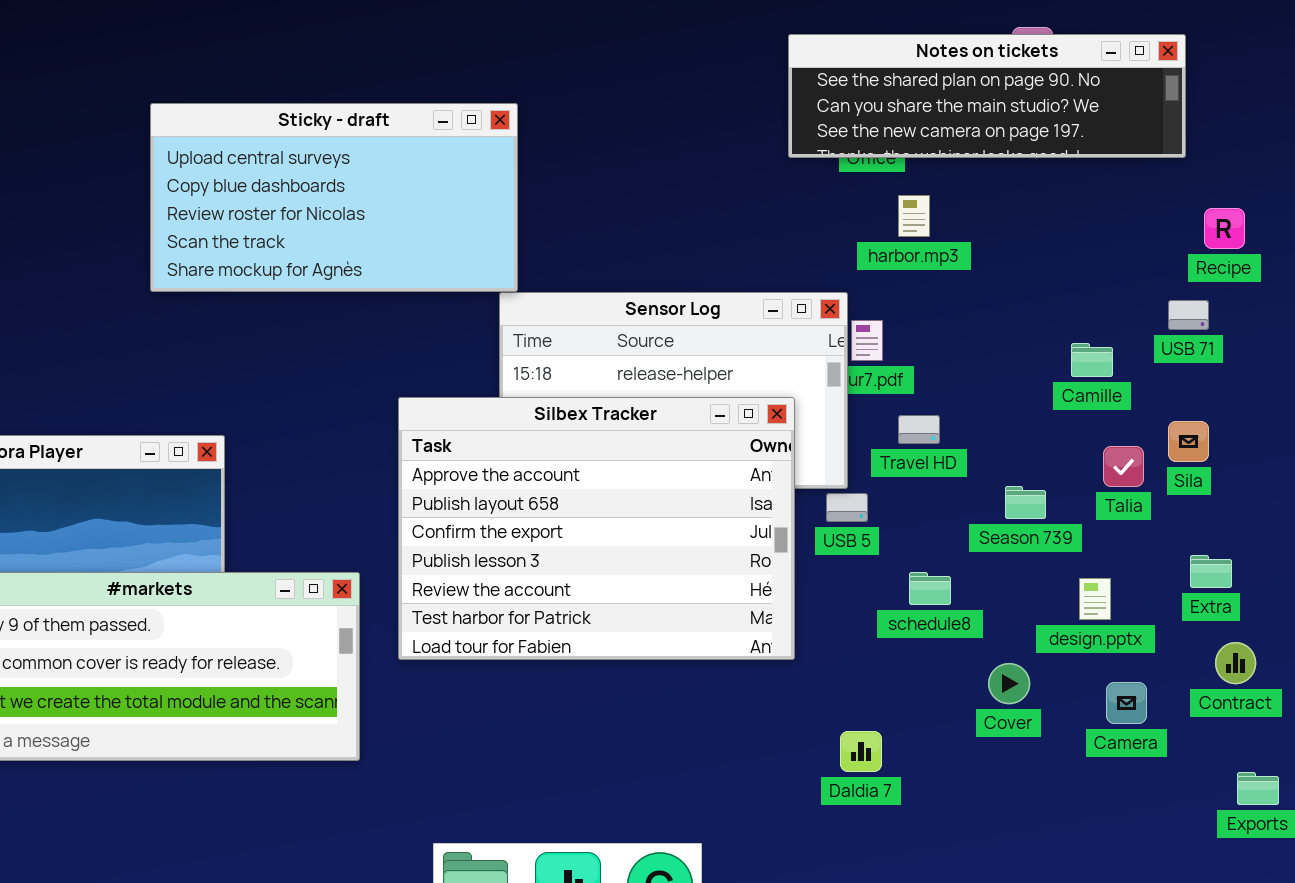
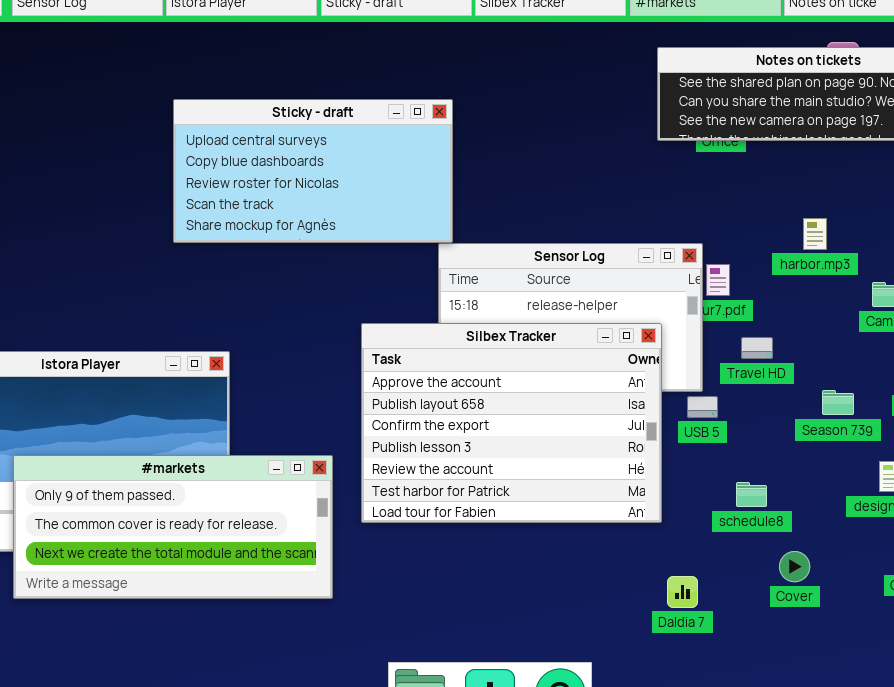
harbor.mp3: [898,195,930,237] -> [803,218,827,250], moved
schedule8: [909,572,951,605] -> [736,482,767,507], moved
Cover: [988,663,1030,704] -> [779,551,810,582], moved
Daldia 7: [840,731,882,772] -> [667,576,698,608], moved

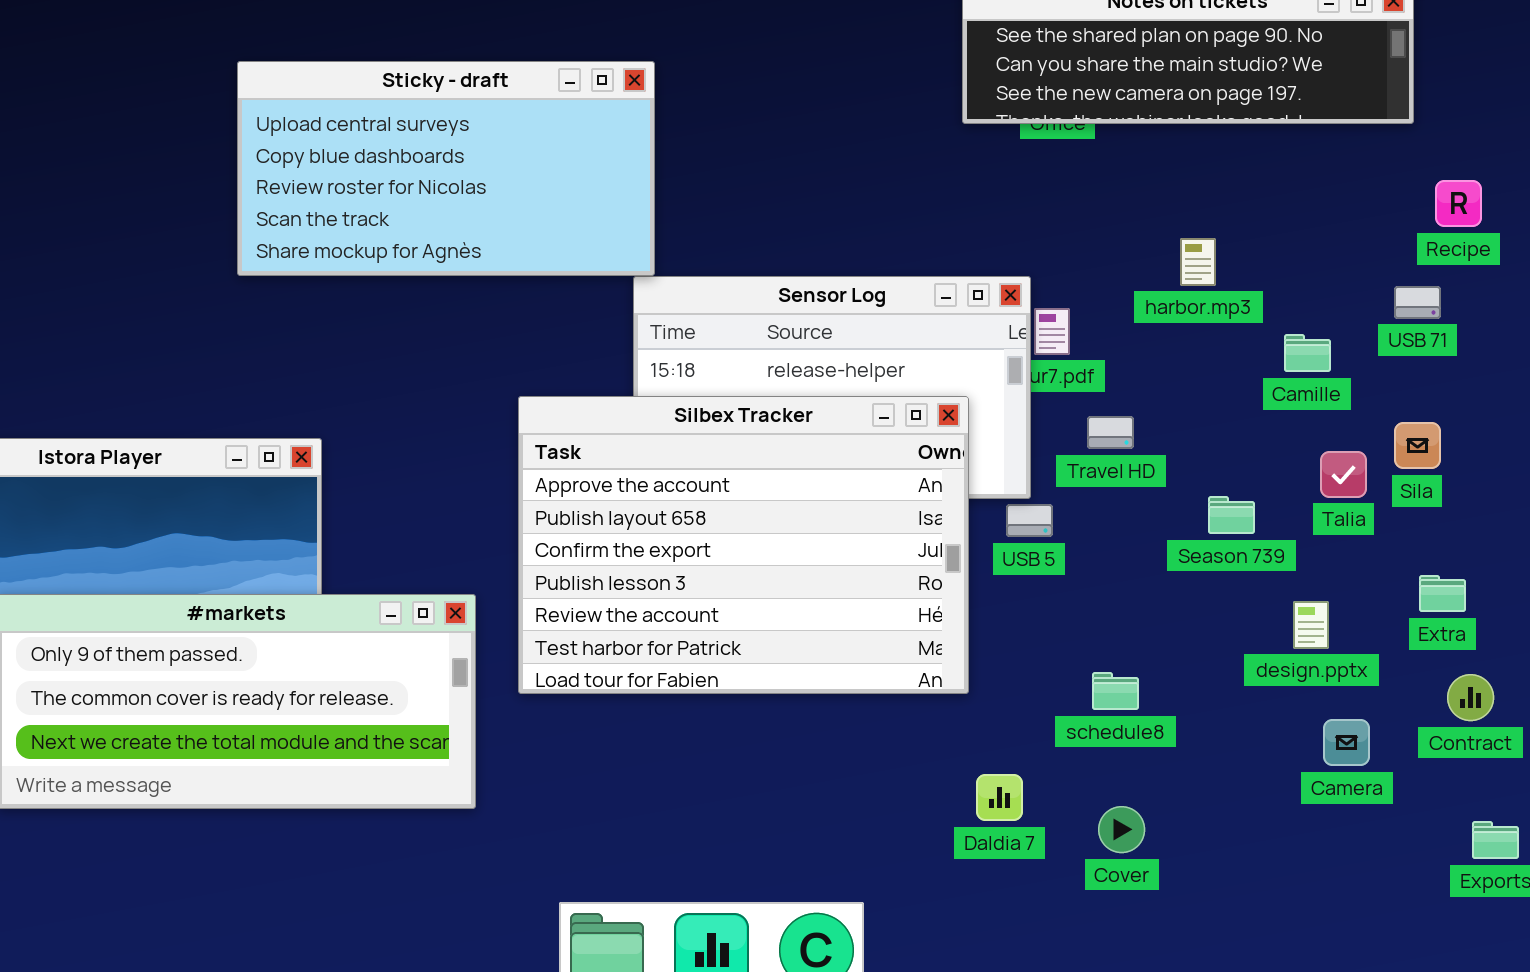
schedule8: [736,482,767,507] -> [1092,672,1139,710], moved
Cover: [779,551,810,582] -> [1098,806,1145,853], moved

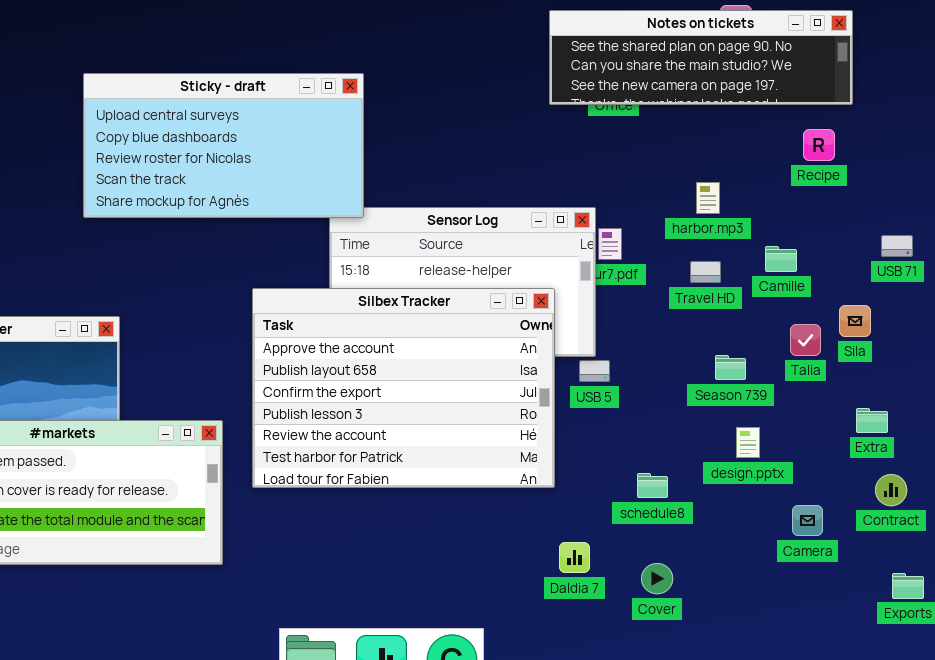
Sticky - draft: [237,61,655,276] -> [83,73,364,218], moved
Recipe: [1435,180,1482,227] -> [803,129,835,161], moved
USB 71: [1394,286,1441,319] -> [881,235,913,257], moved
Travel HD: [1087,416,1134,449] -> [690,261,721,283], moved
design.pptx: [1293,601,1329,649] -> [736,427,760,458], moved

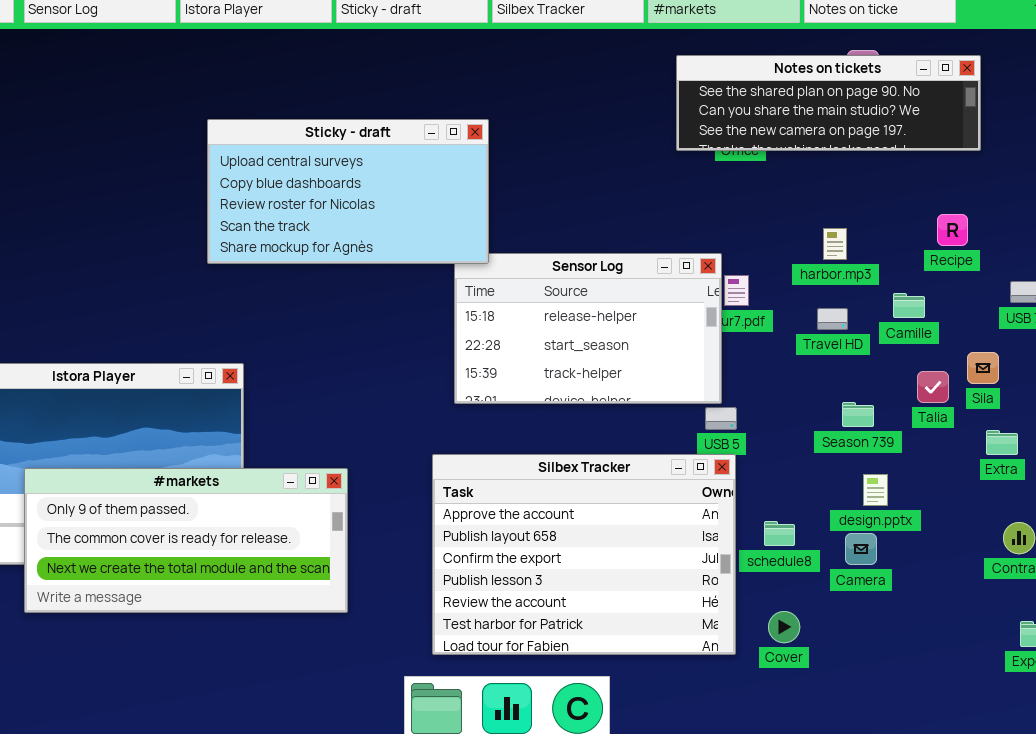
Recipe: [803,129,835,161] -> [937,214,968,246], moved
Silbex Tracker: [252,288,555,488] -> [432,454,736,655], moved
Extra: [856,408,888,433] -> [986,430,1018,455], moved
Camera: [792,505,823,536] -> [845,533,877,565], moved

